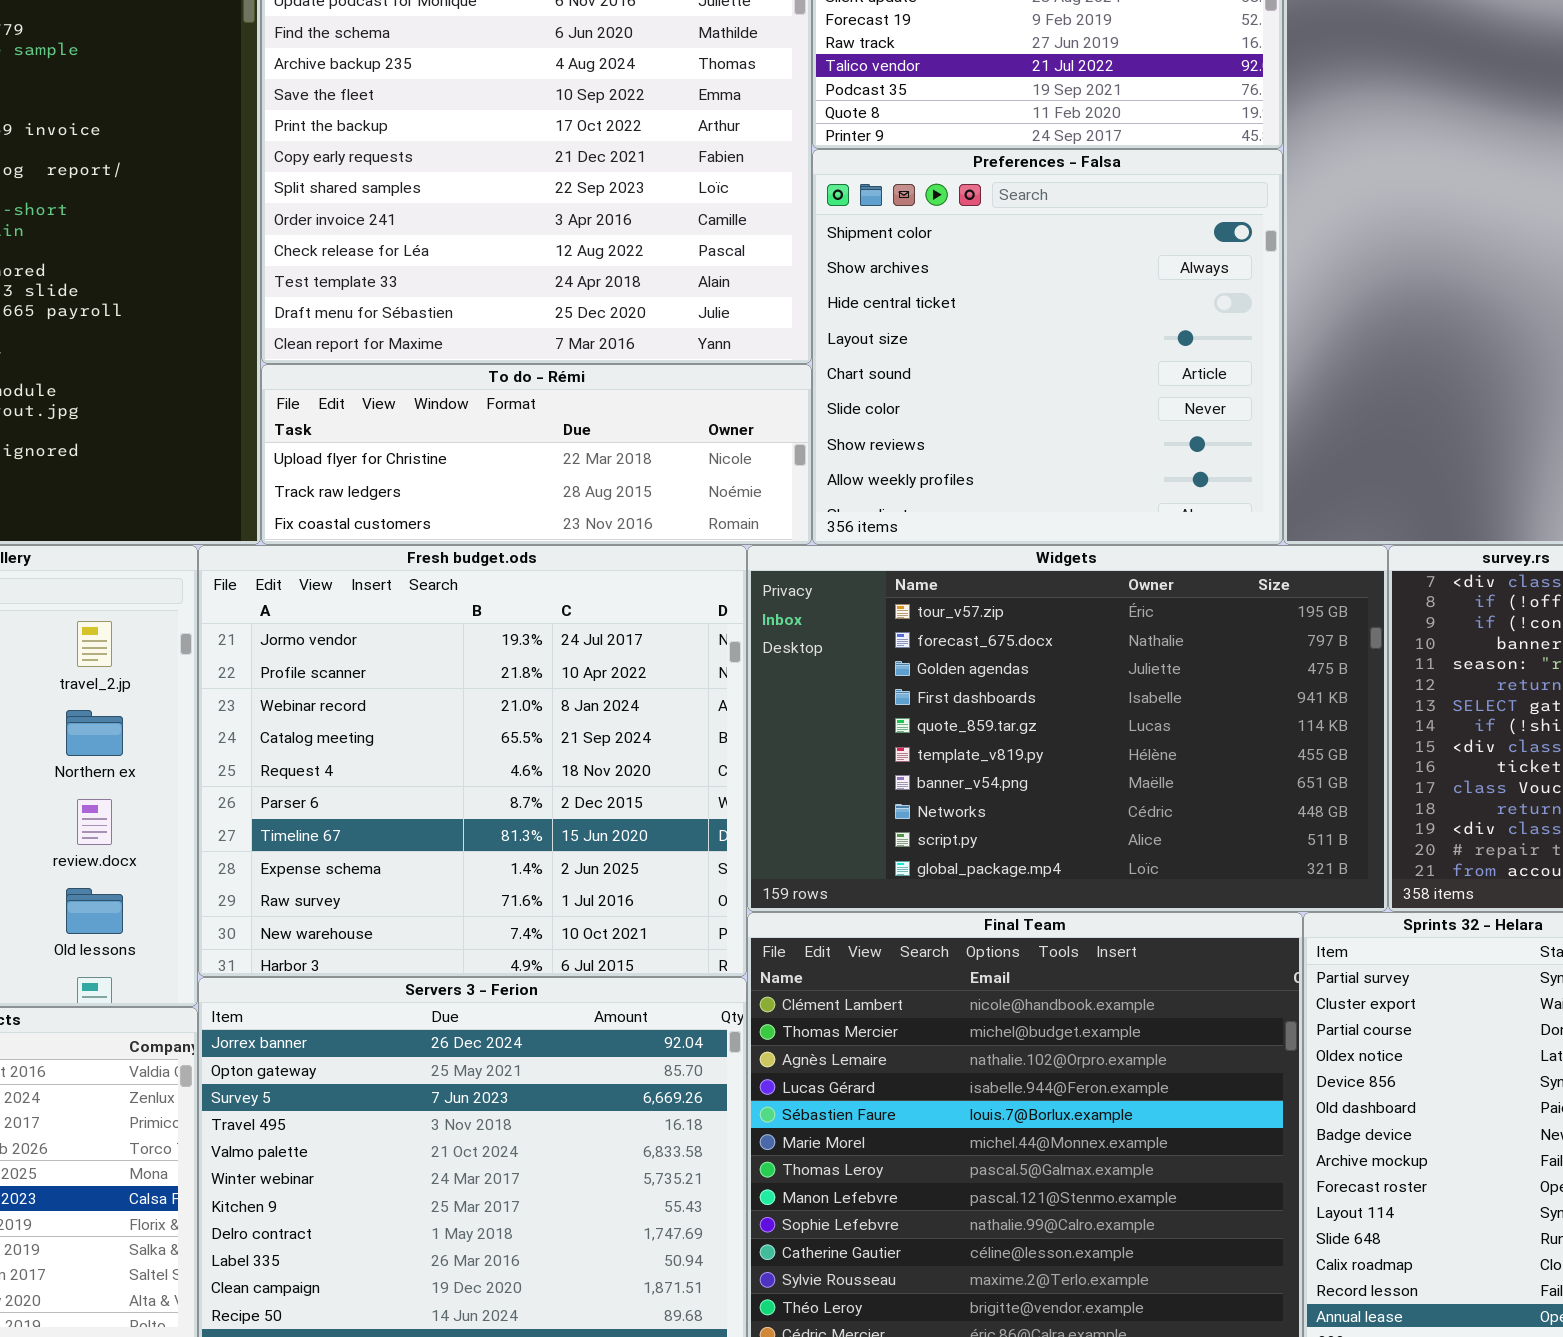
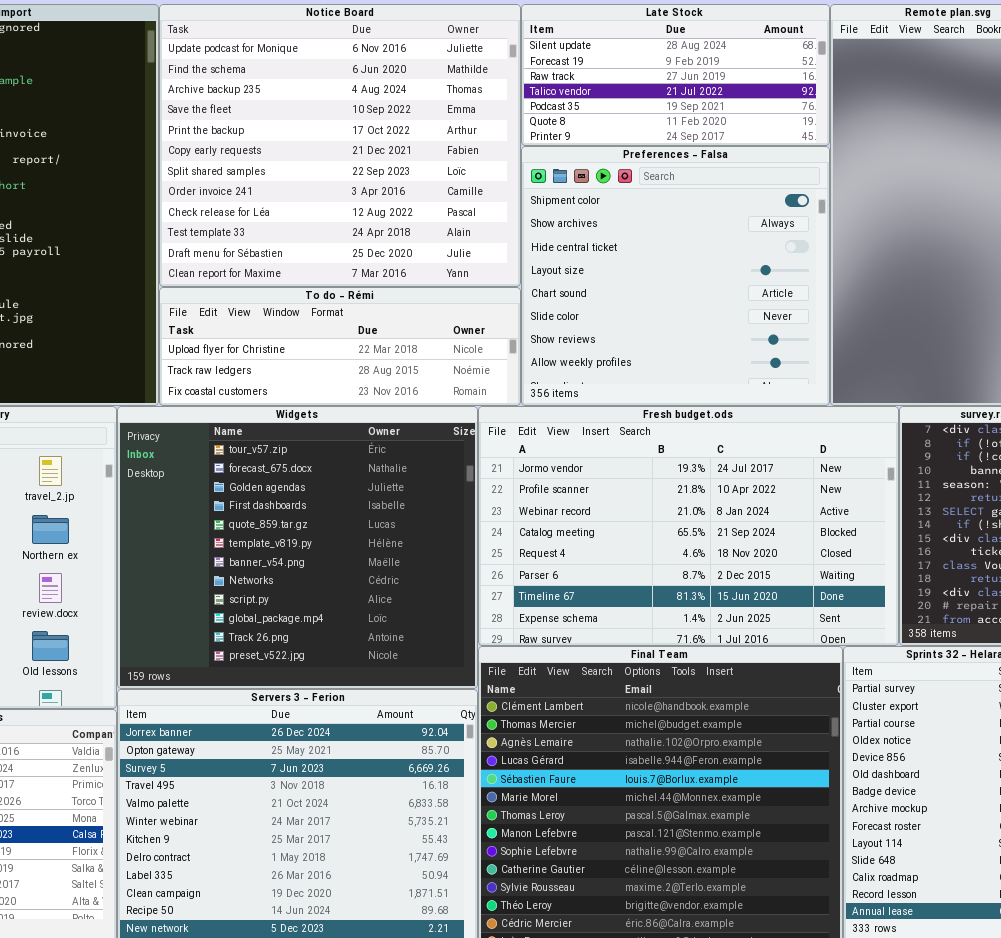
Fresh budget.ods: [198,545,747,977] -> [478,406,899,646], moved, resized
Widgets: [747,545,1388,912] -> [117,406,478,689], moved, resized

